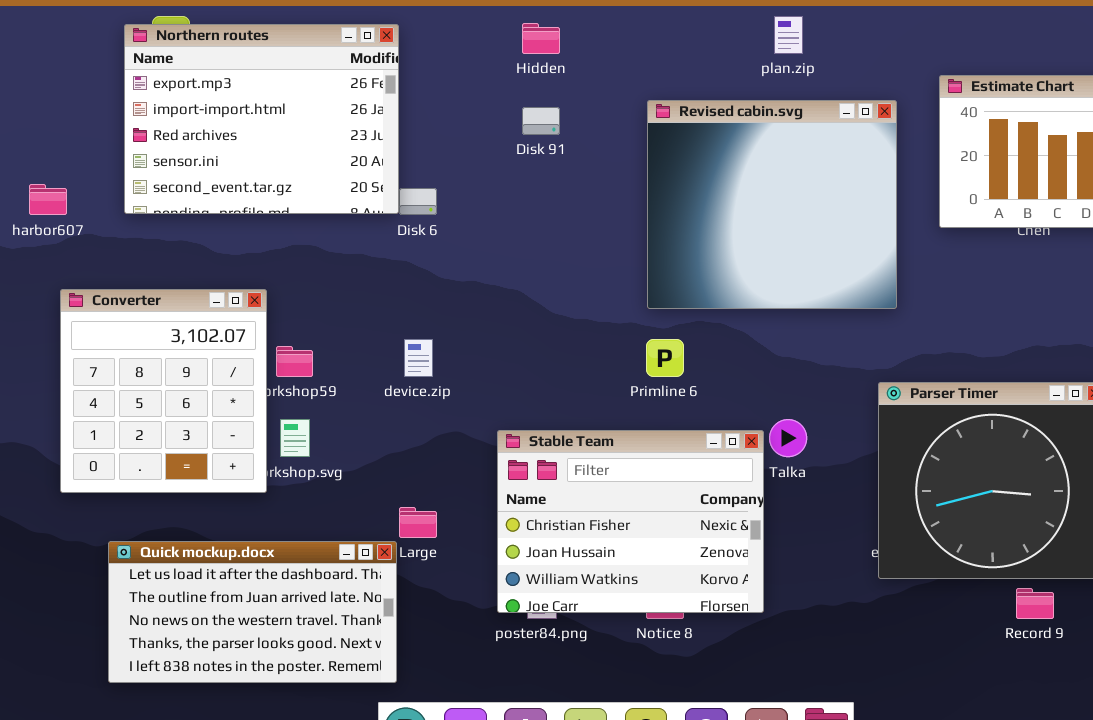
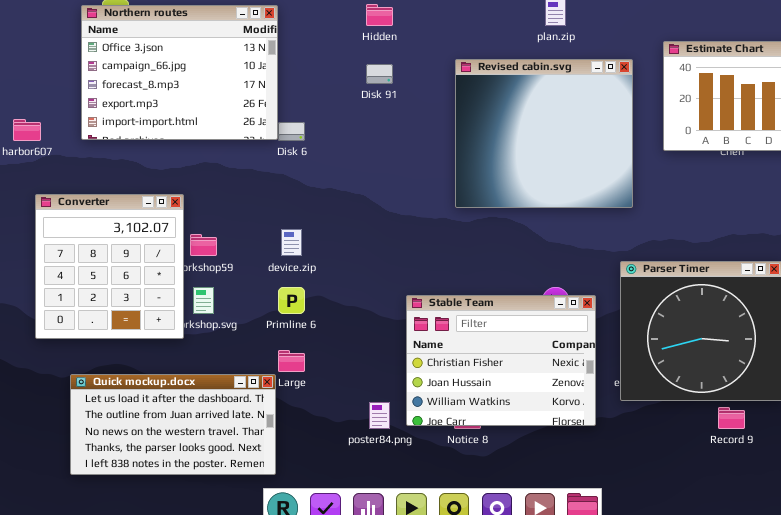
Northern routes: [124,24,399,214] -> [81,5,278,140], scrolled up 3 rows
Primline 6: [646,339,684,377] -> [278,287,305,314], moved
Stable Team: [497,430,764,613] -> [406,295,596,426], moved

